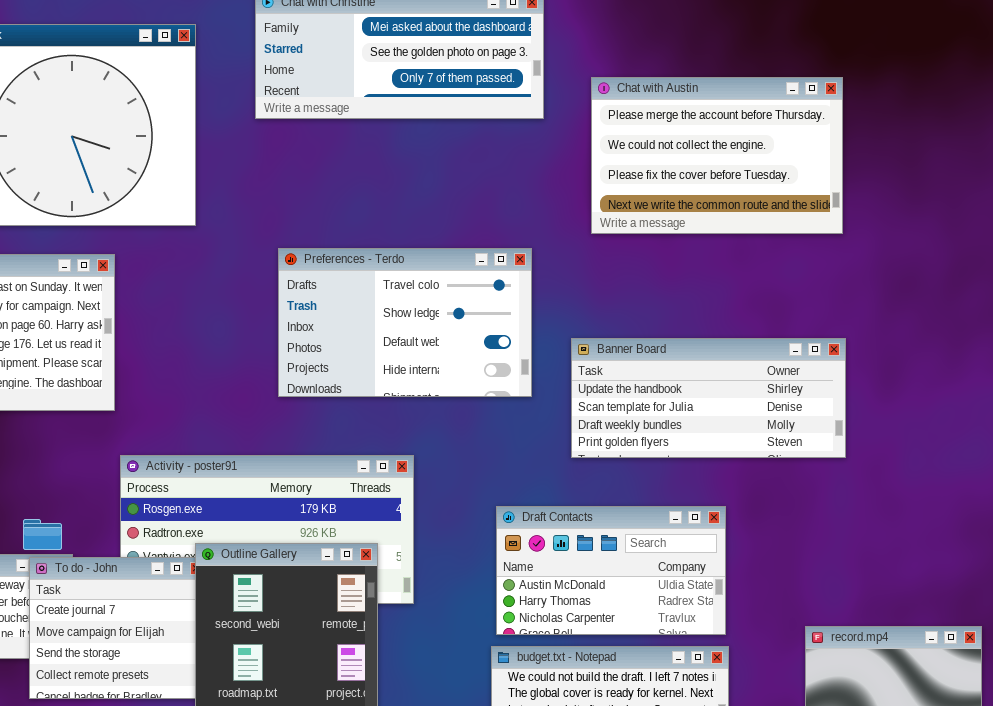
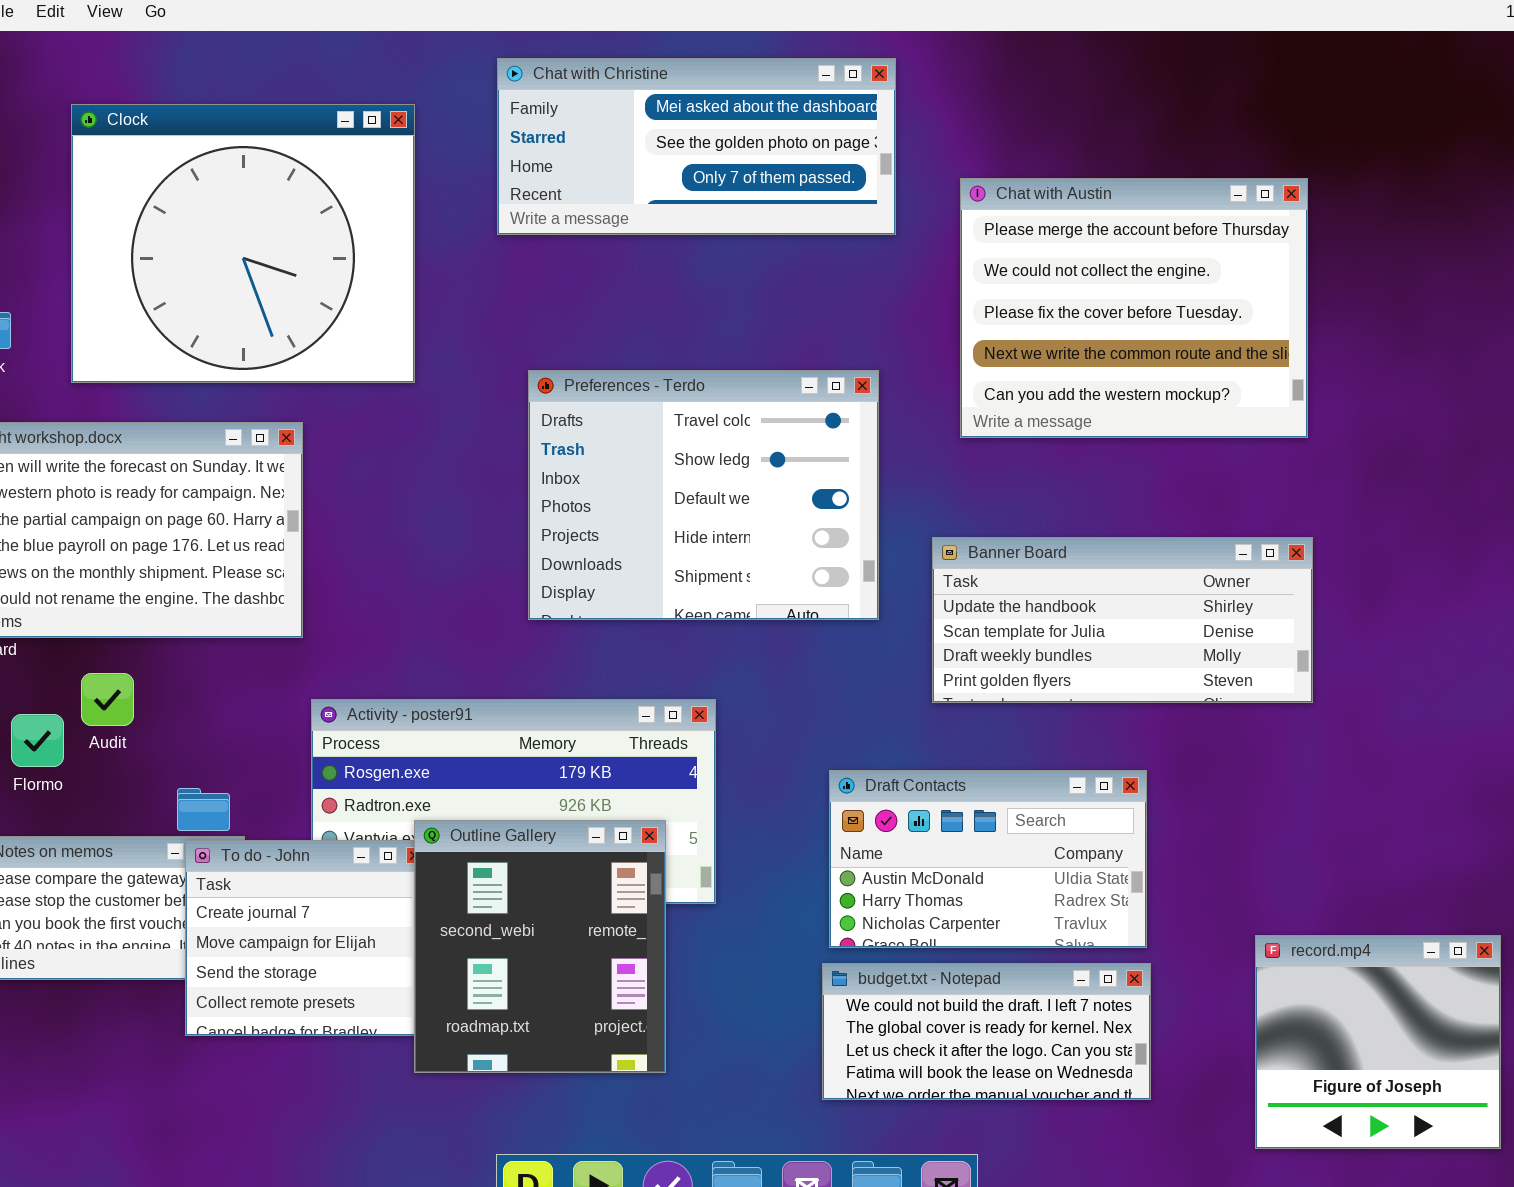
Chat with Austin: [591,77,843,234] -> [960,178,1308,438], resized
Preferences - Terdo: [278,248,532,397] -> [528,370,879,620], resized

